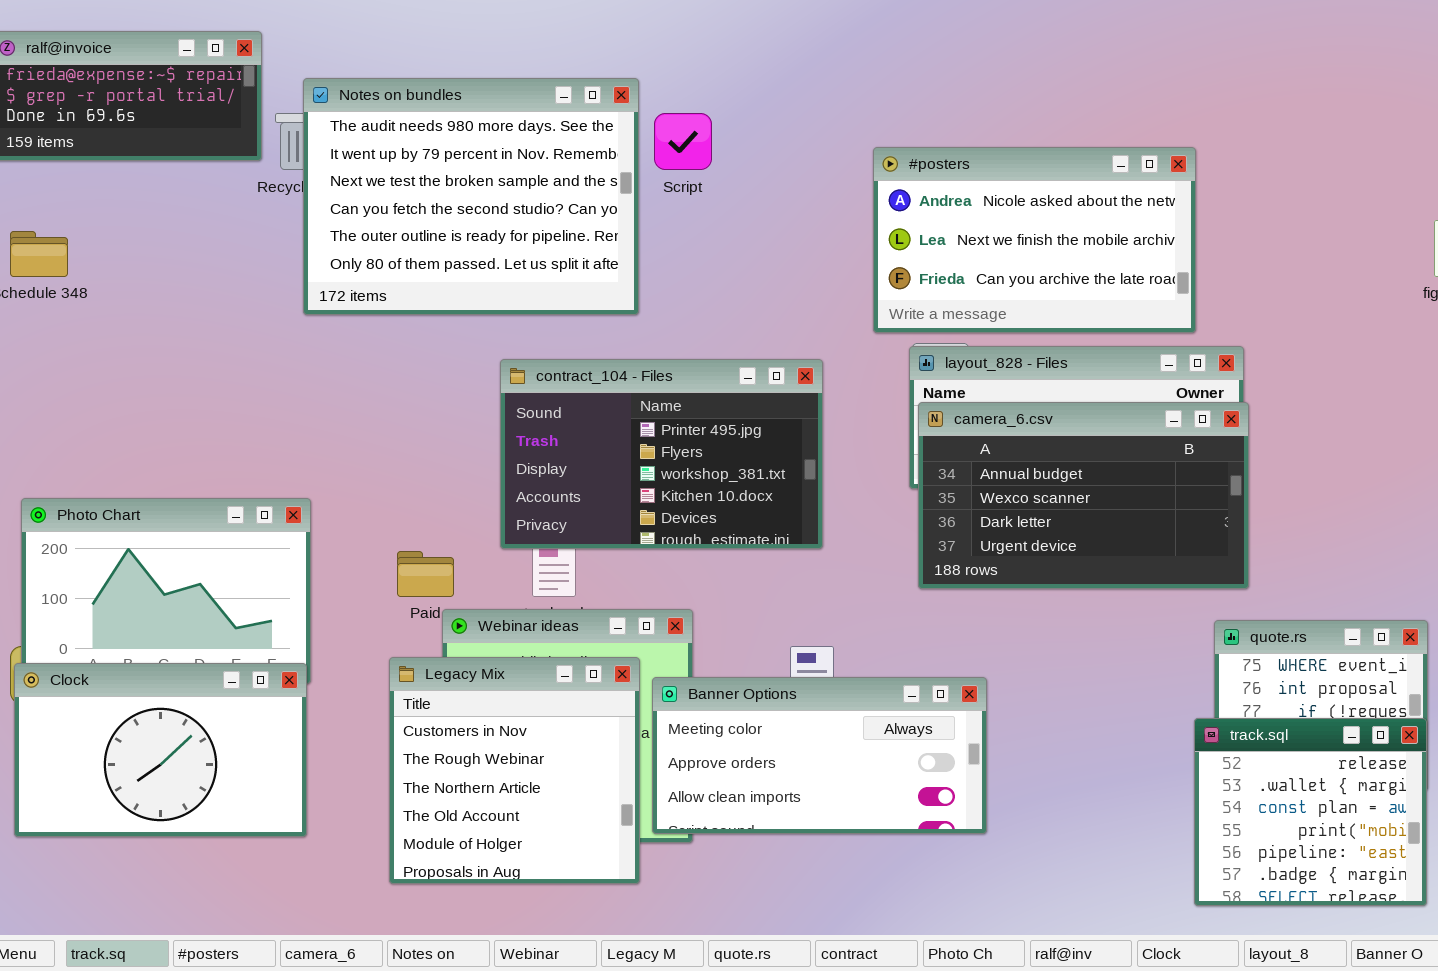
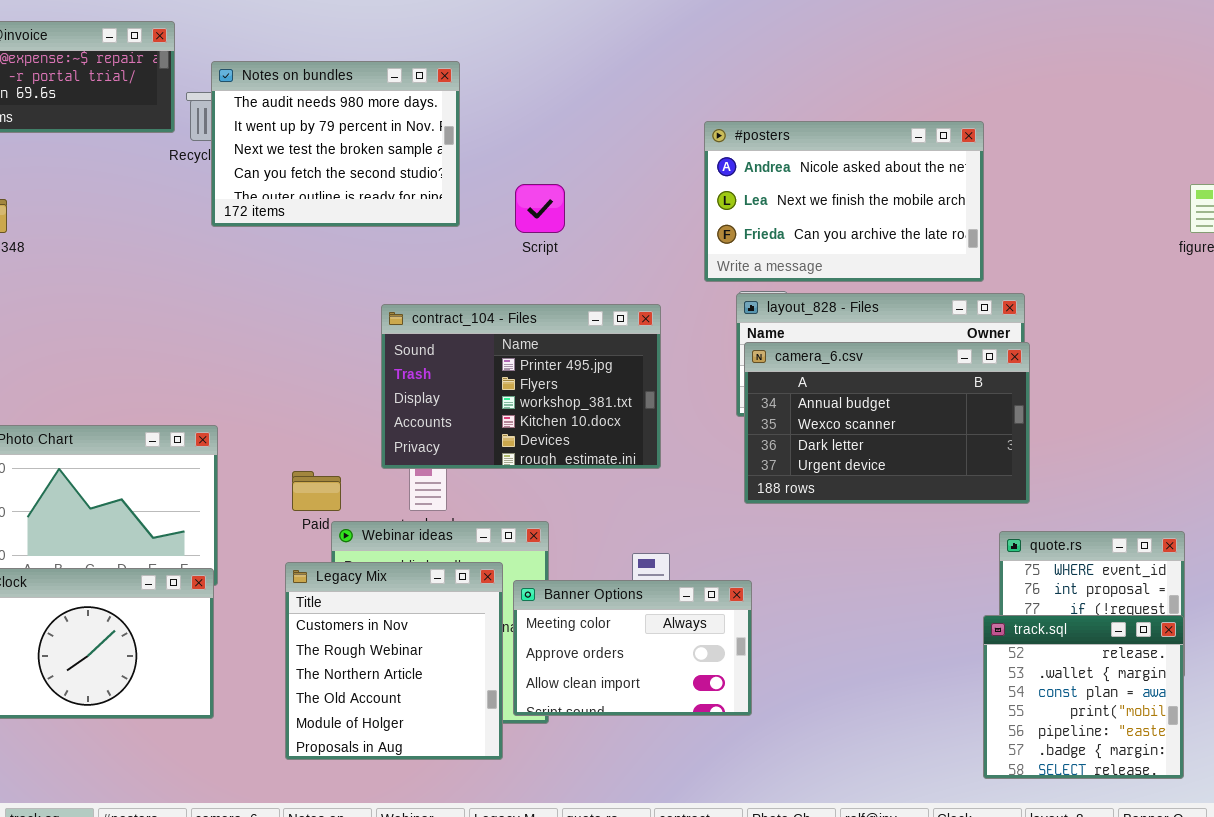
Notes on bundles: [303,78,639,315] -> [211,61,460,227], resized
Script: [654,113,712,170] -> [515,184,565,233], moved
Banner Options: [652,677,987,834] -> [513,580,752,716], resized

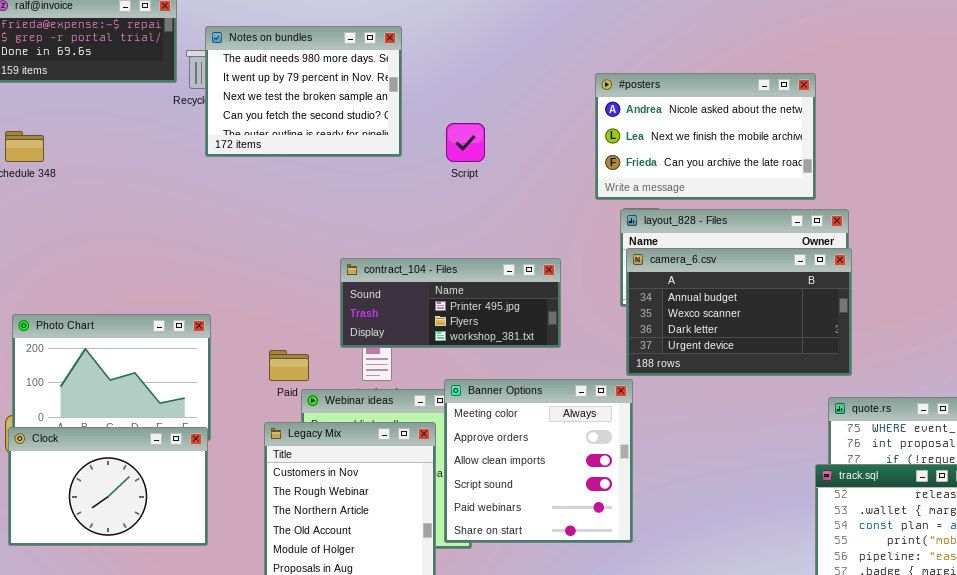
contract_104 - Files: [381,304,661,469] -> [340,258,561,348], resized
Banner Options: [513,580,752,716] -> [444,379,633,543], resized

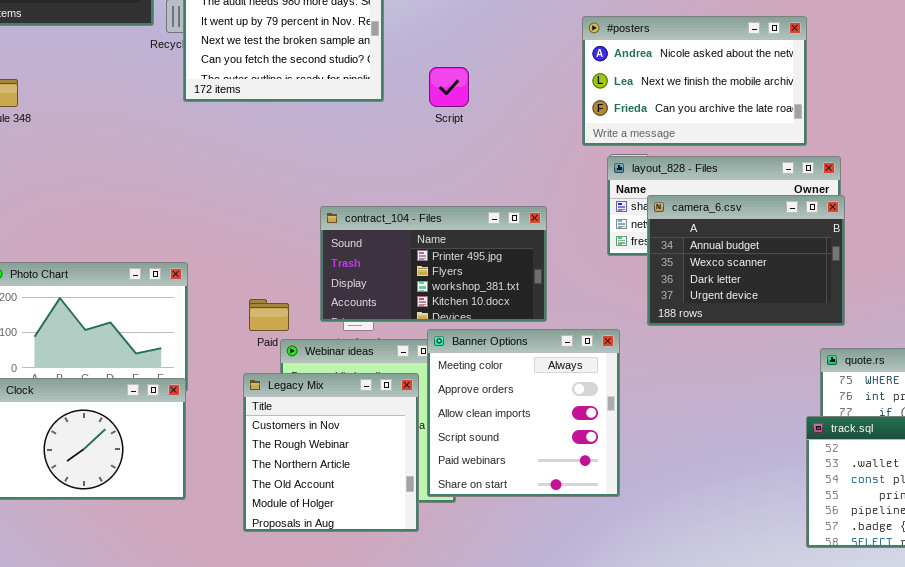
camera_6.csv: [626,248,852,376] -> [647,195,845,326], resized
contract_104 - Files: [340,258,561,348] -> [320,206,547,322], resized

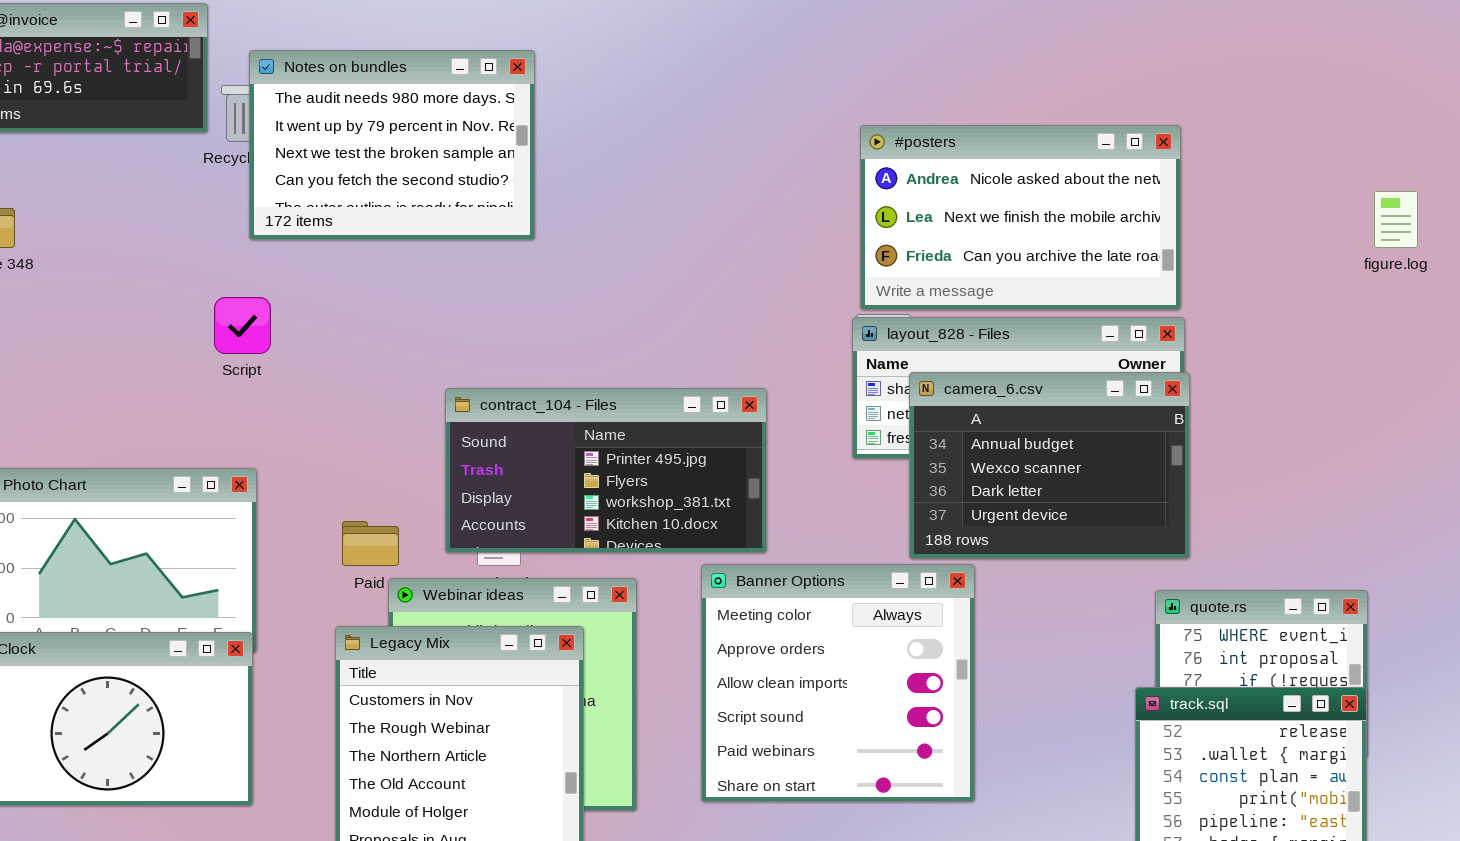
#posters: [582,16,807,146] -> [860,125,1181,310], moved
Script: [429,67,469,107] -> [214,297,271,354], moved
Banner Options: [427,329,620,497] -> [701,564,975,802], moved

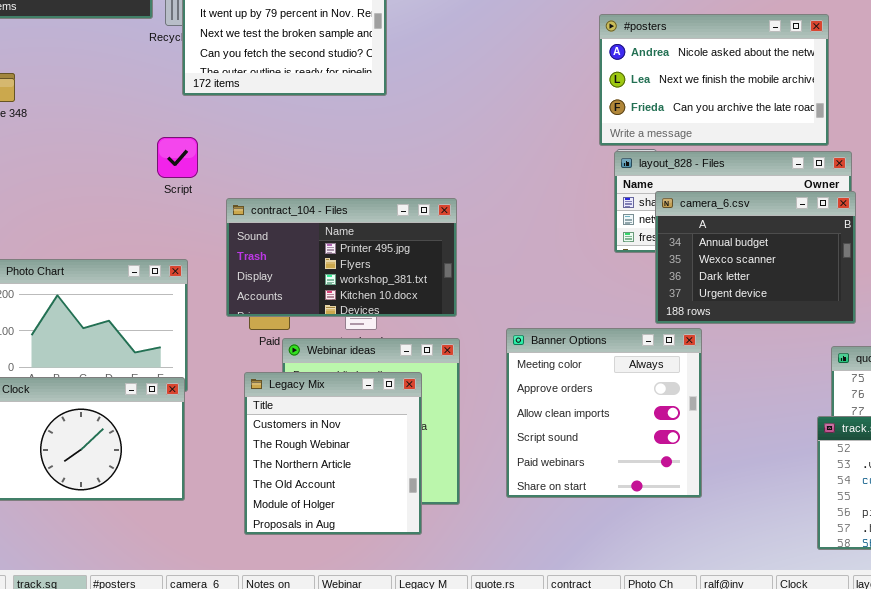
#posters: [860,125,1181,310] -> [599,14,829,146], moved
contract_104 - Files: [445,388,767,553] -> [226,198,457,317], moved

